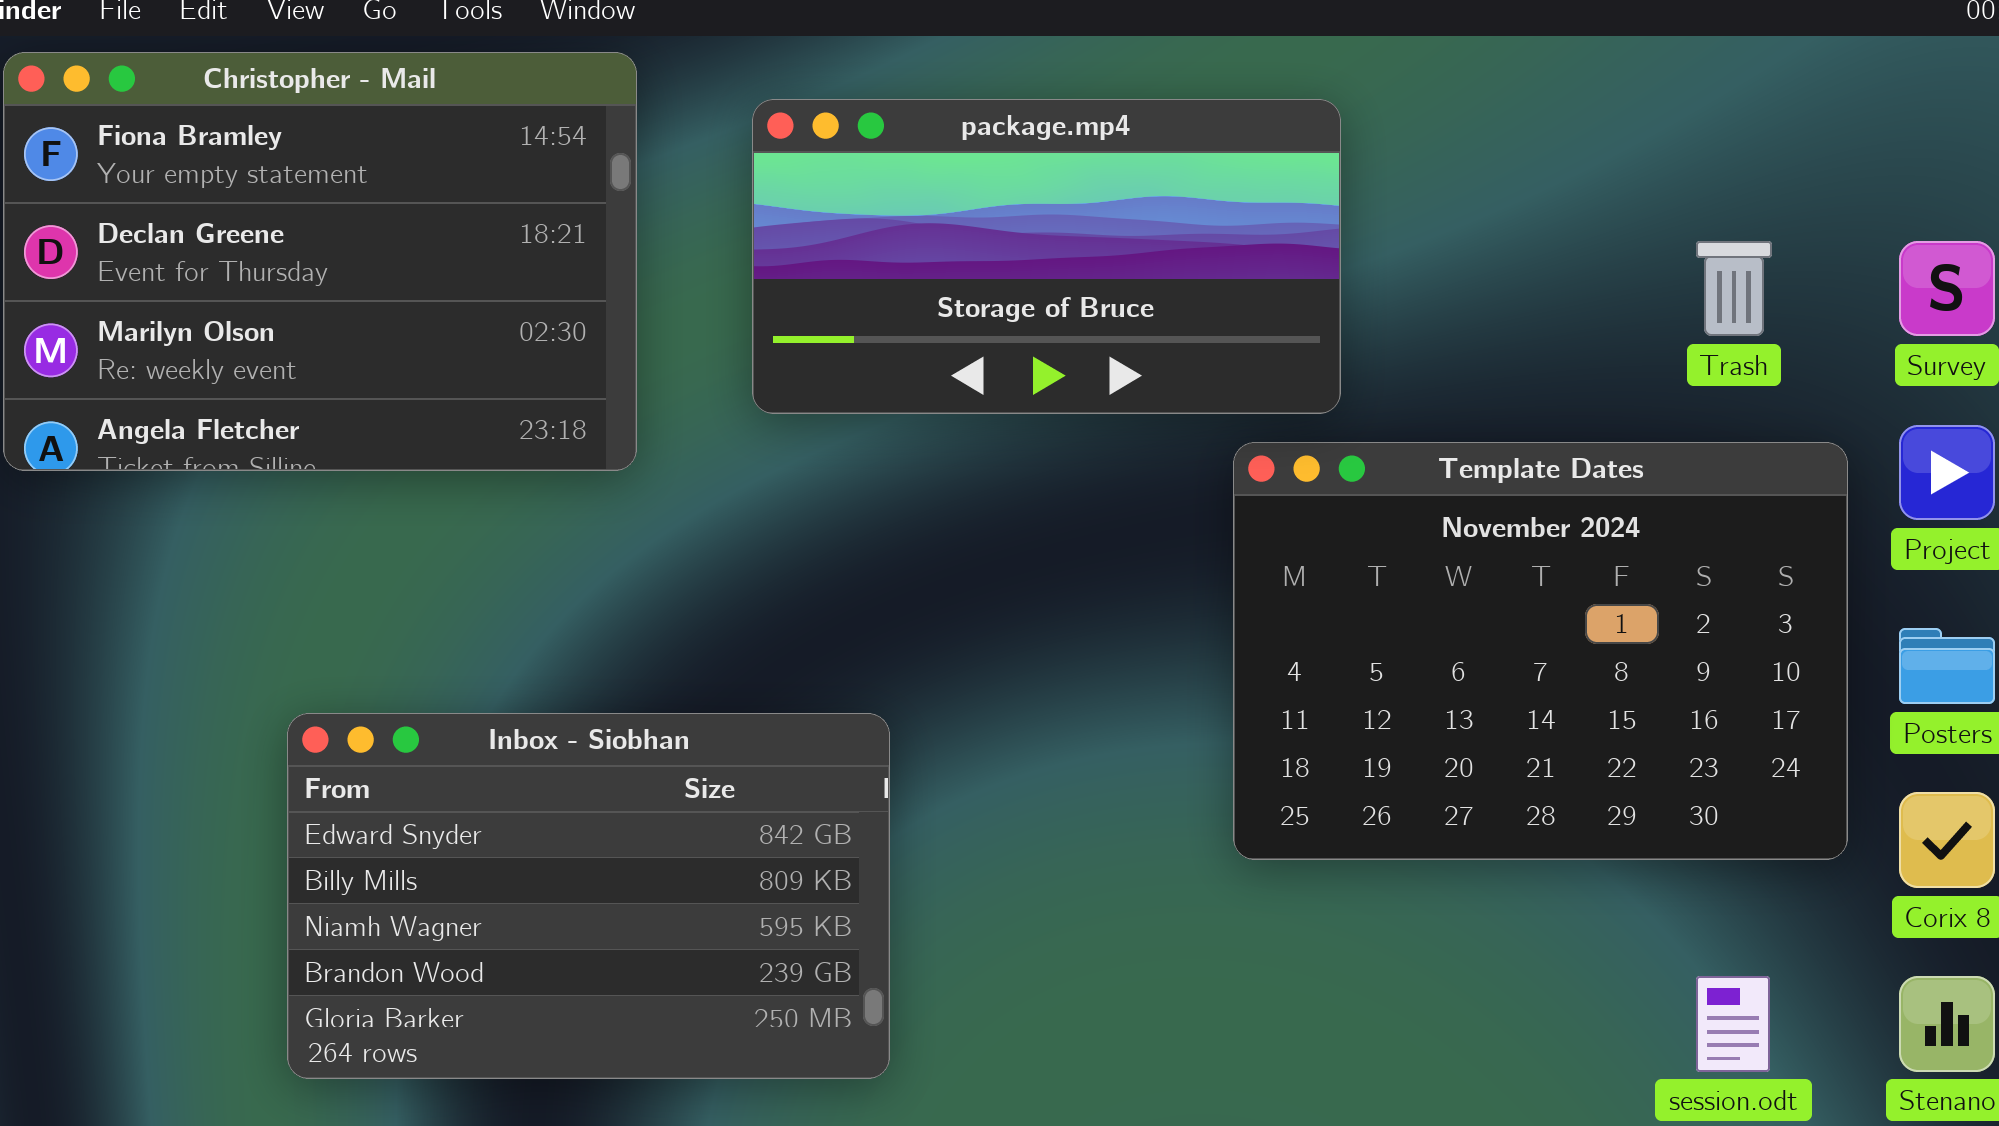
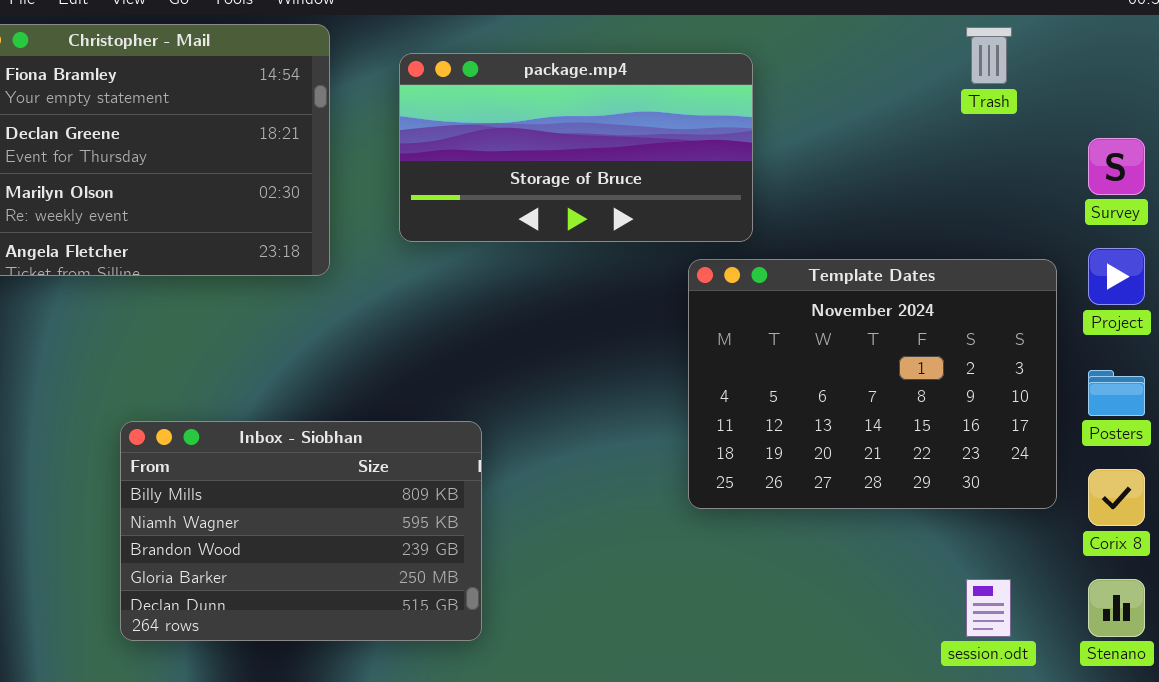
Trash: [1696,241,1772,336] -> [966,27,1012,84], moved
Inbox - Siobhan: [287,713,890,1079] -> [120,421,482,641], scrolled down 1 row

